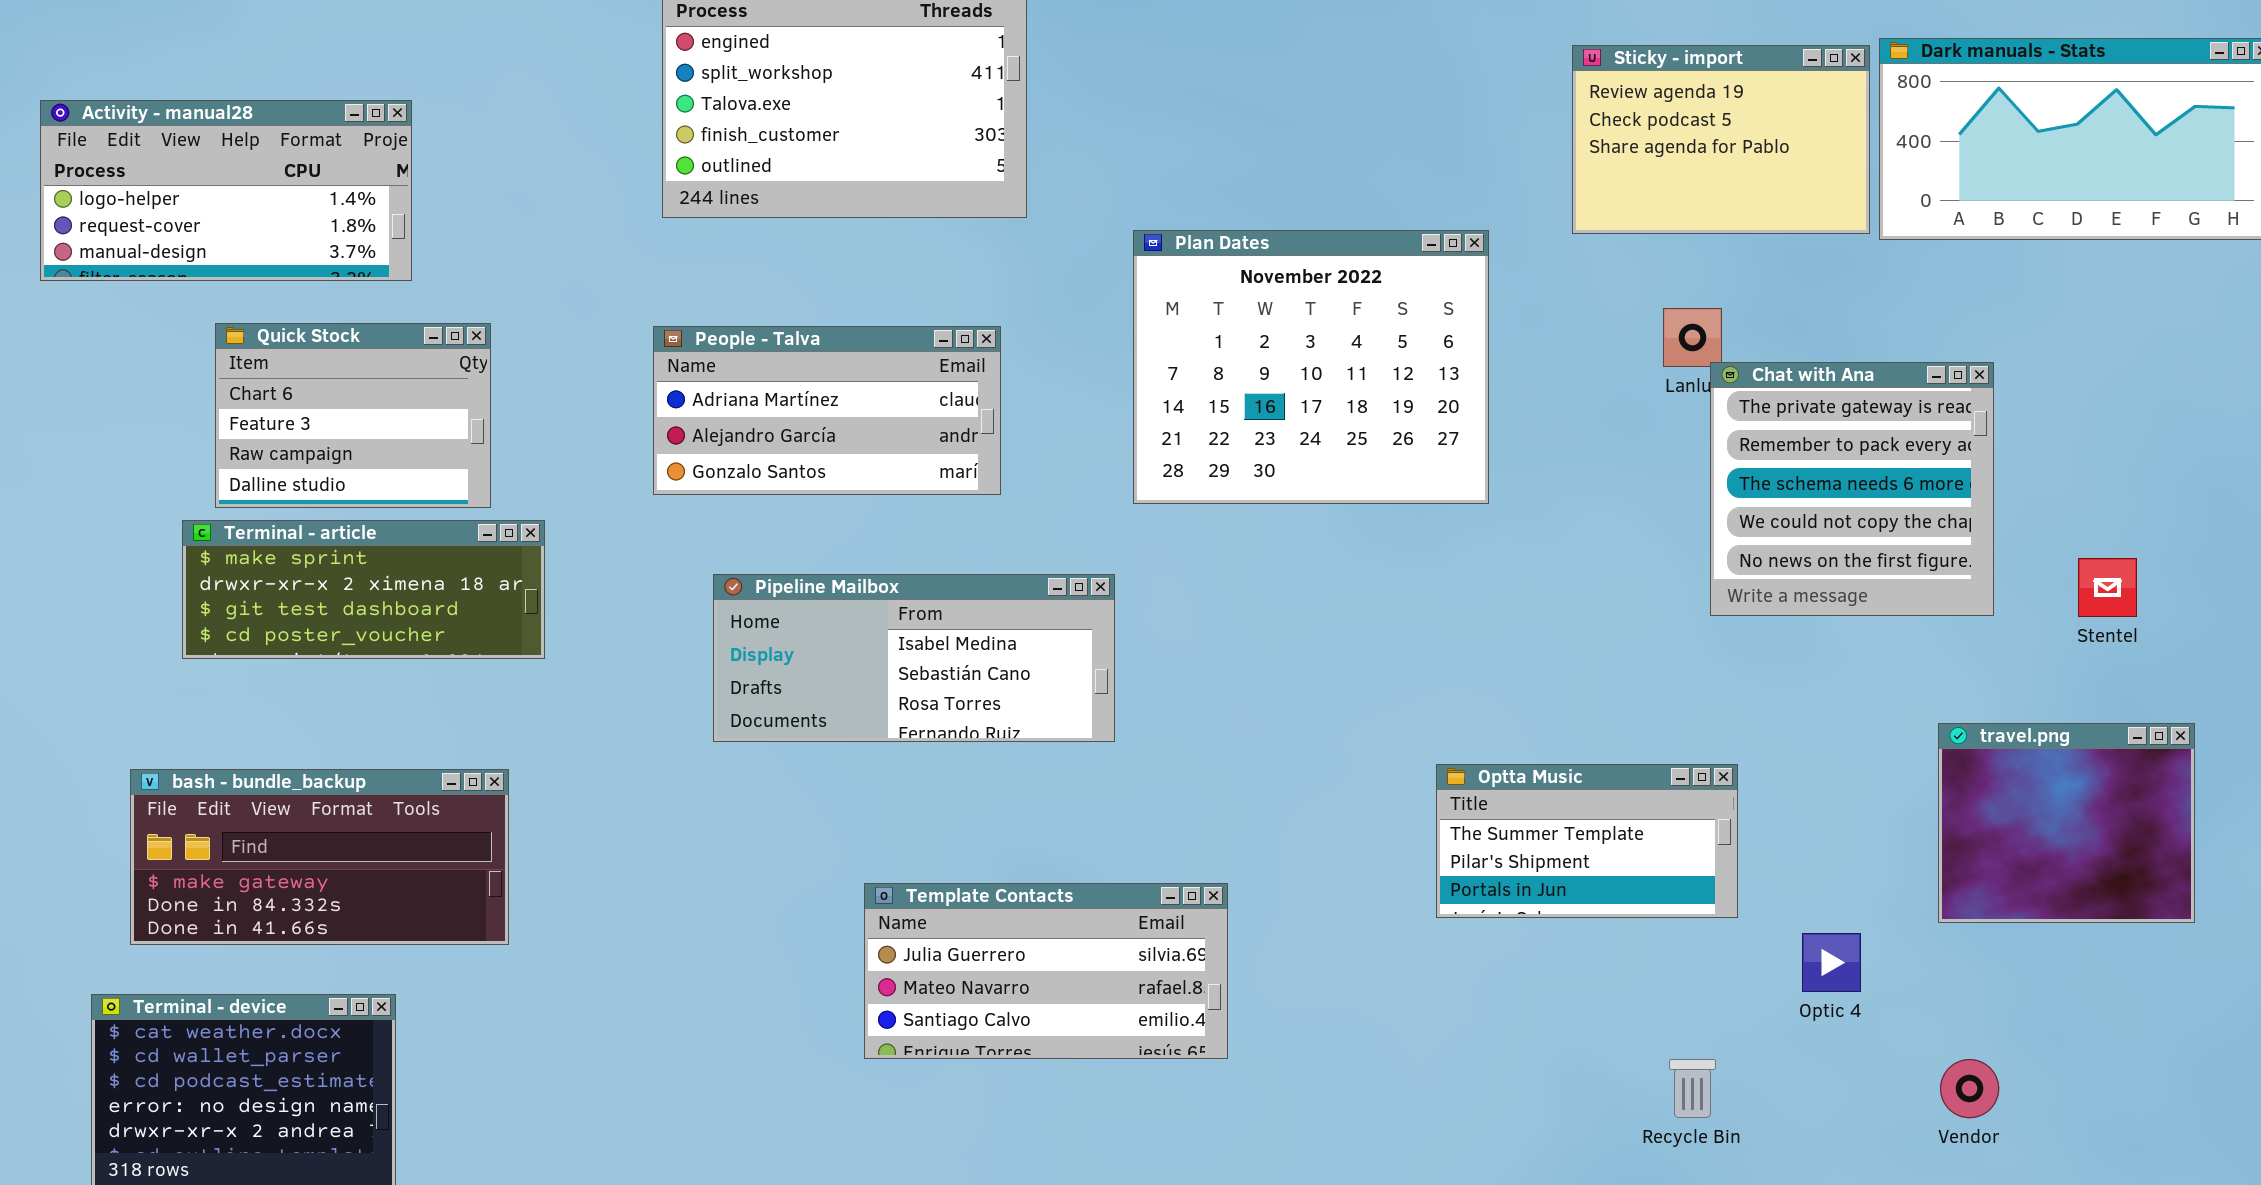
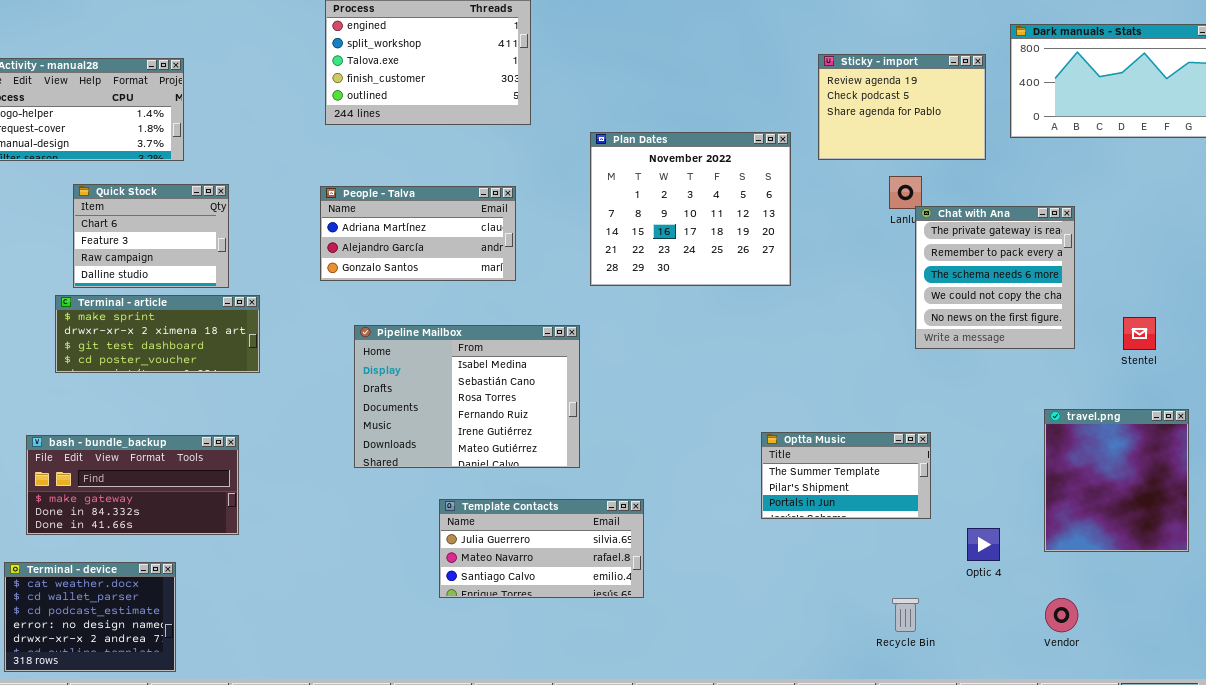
Sticky - import: [1572,45,1870,234] -> [818,54,986,160], moved
Pipeline Mailbox: [713,574,1115,742] -> [354,325,580,468], resized
travel.png: [1938,723,2195,923] -> [1044,409,1189,552], resized

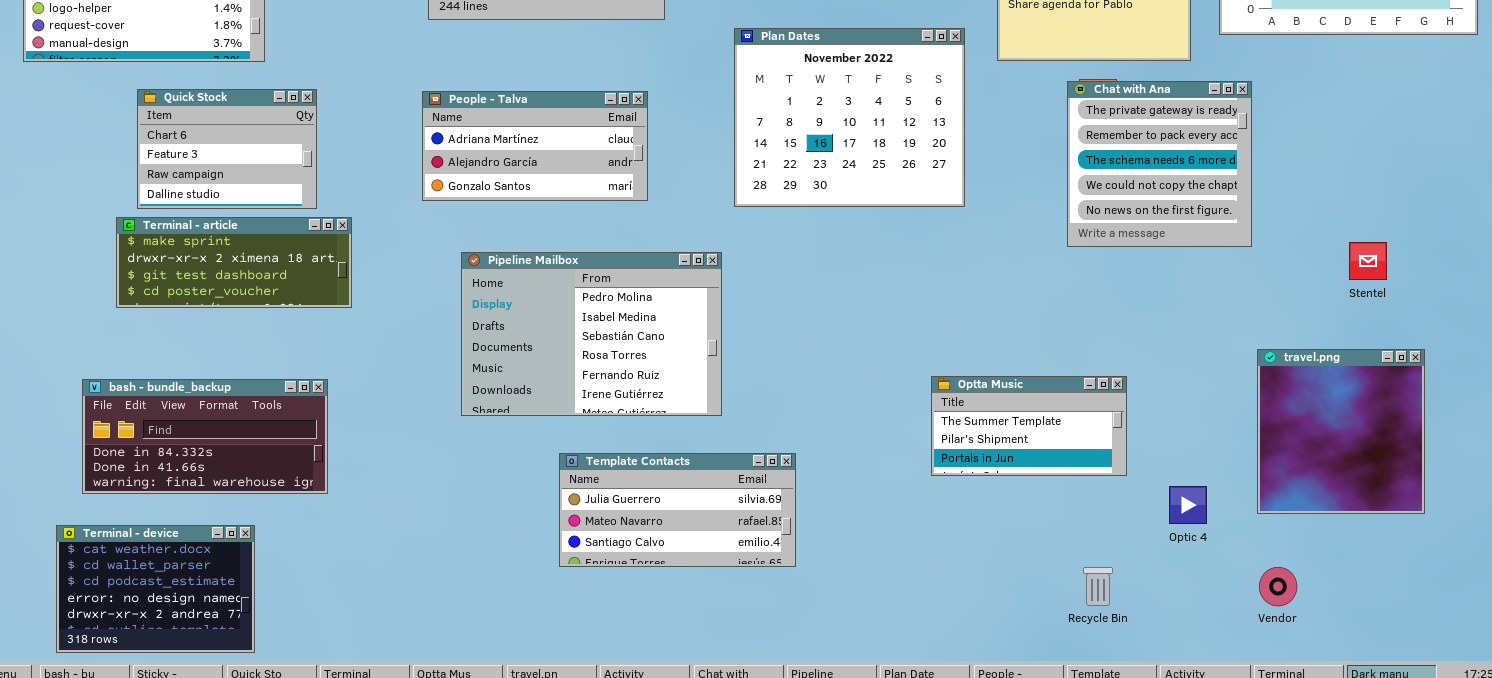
Chat with Ana: [915,206,1075,349] -> [1067,81,1252,247], moved
Pipeline Mailbox: [354,325,580,468] -> [461,252,722,416], scrolled up 1 row
bash - bundle_backup: [26,435,239,535] -> [82,379,328,494], scrolled down 1 row

